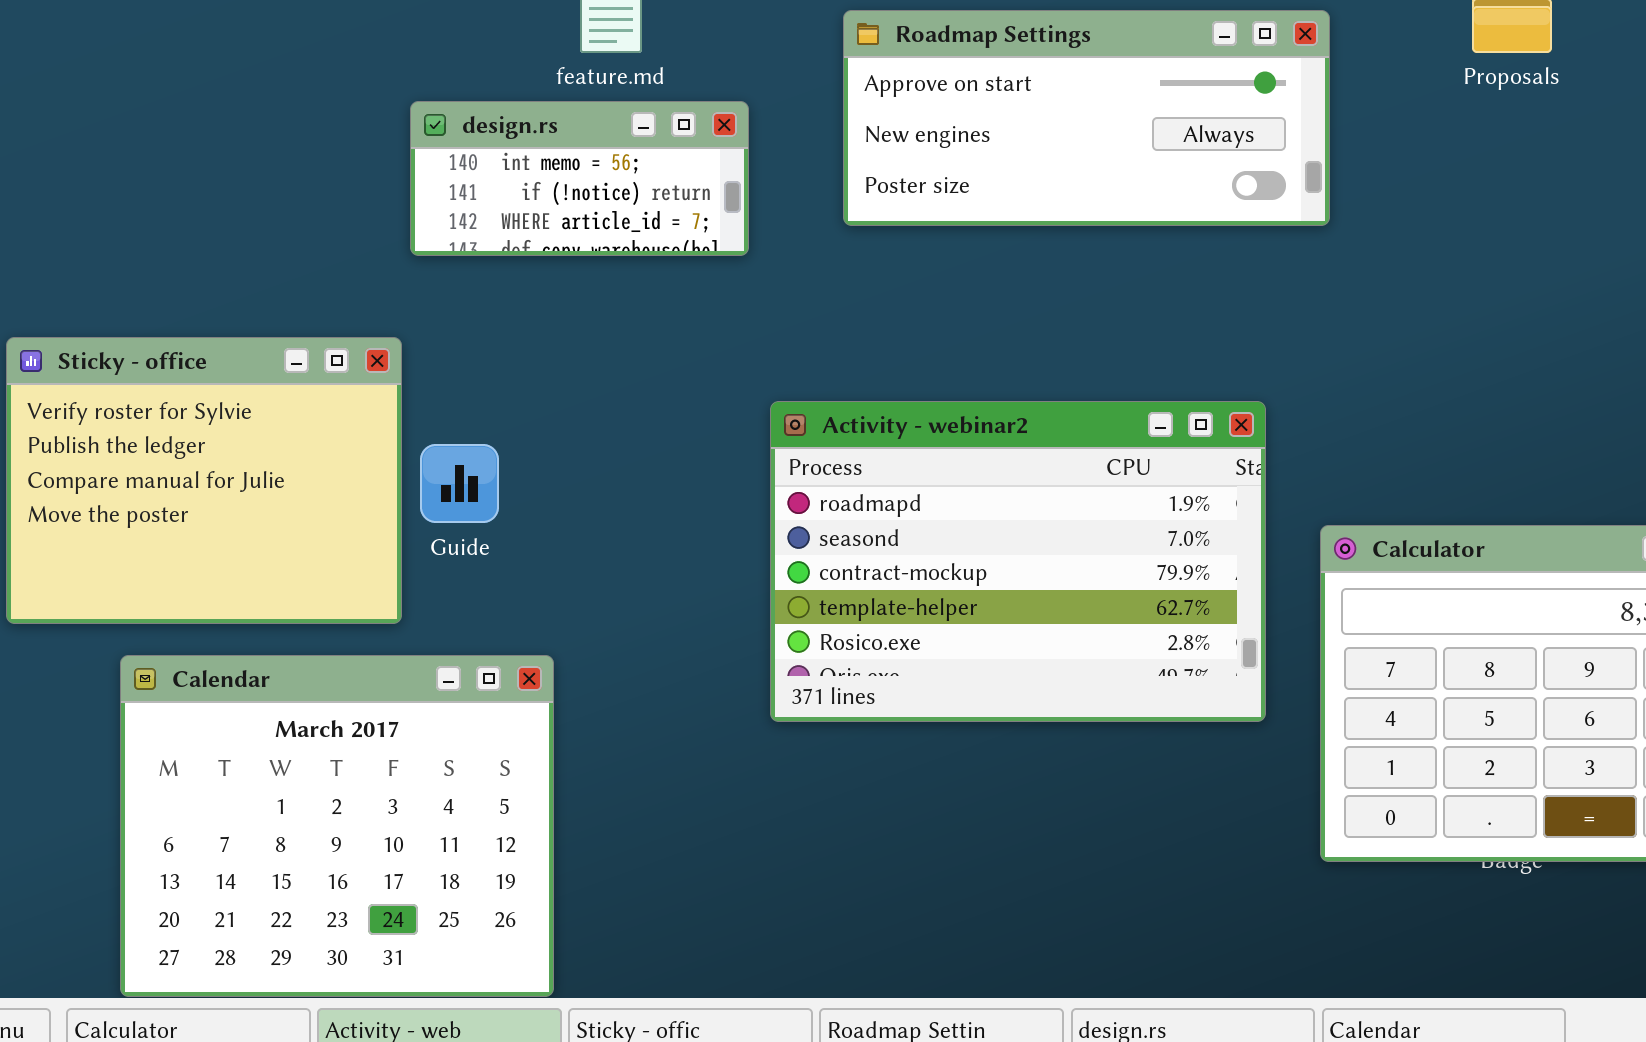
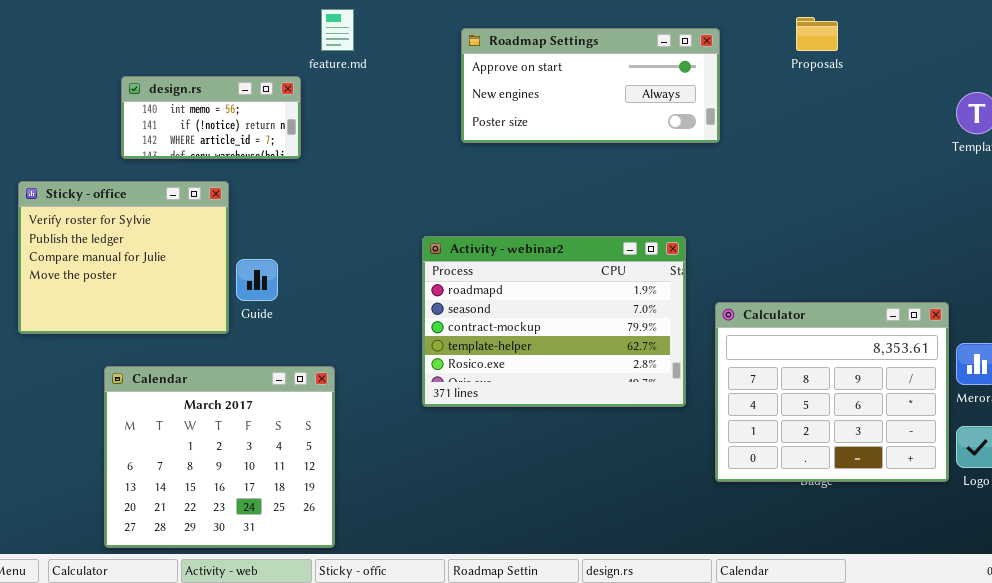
design.rs: [410,101,749,256] -> [121,76,301,159], moved
Sticky - office: [6,337,402,624] -> [18,181,229,334], moved
Calendar: [120,655,554,997] -> [104,366,335,548], moved

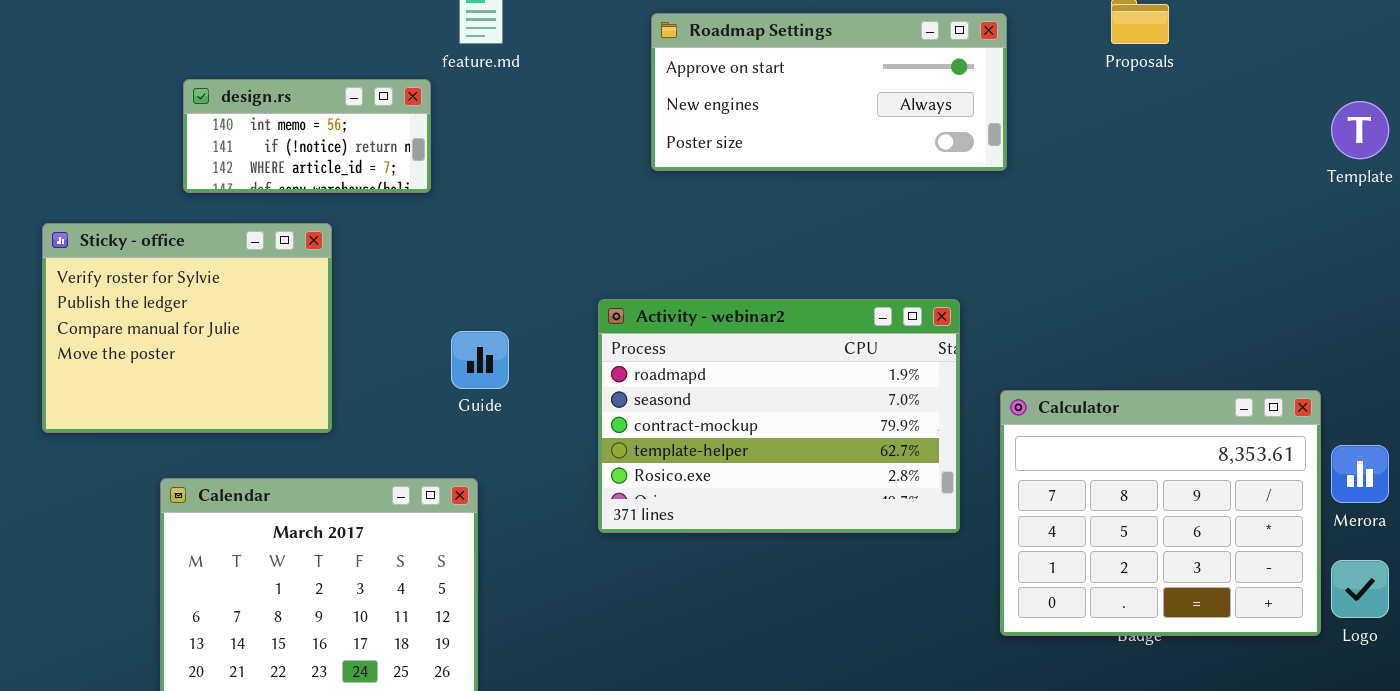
Guide: [236,259,278,301] -> [451,331,509,389], moved

